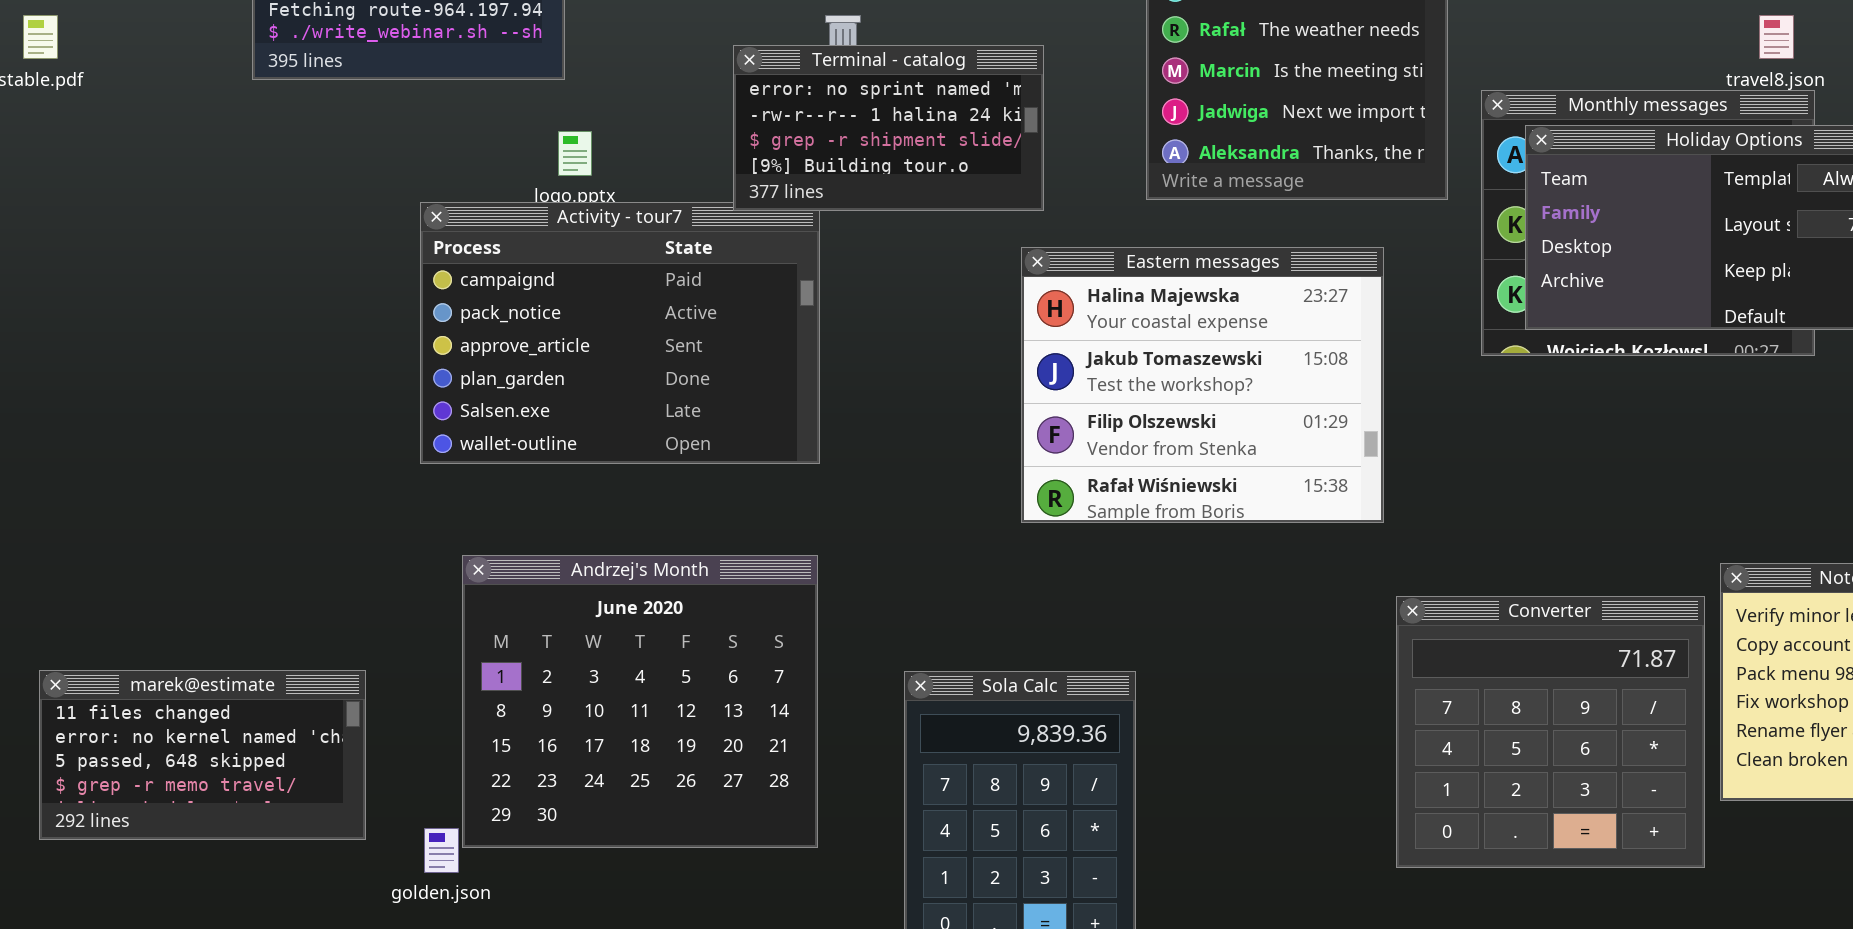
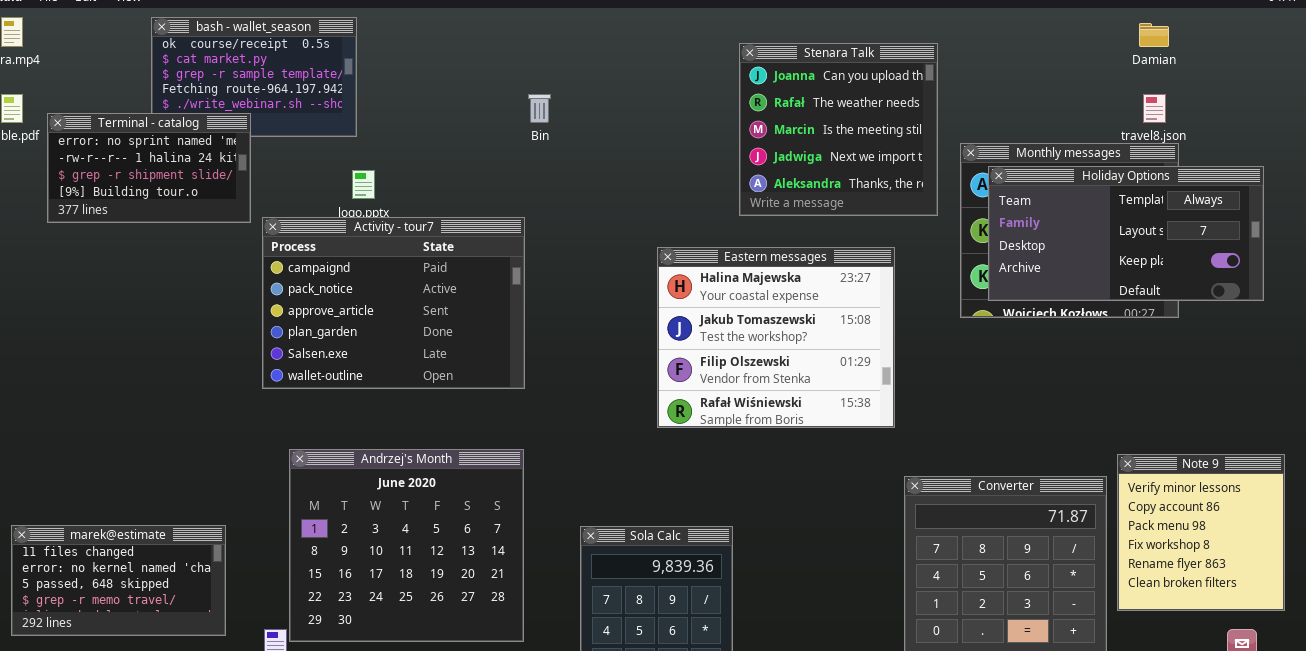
Terminal - catalog: [733,45,1044,211] -> [47,113,251,223], moved

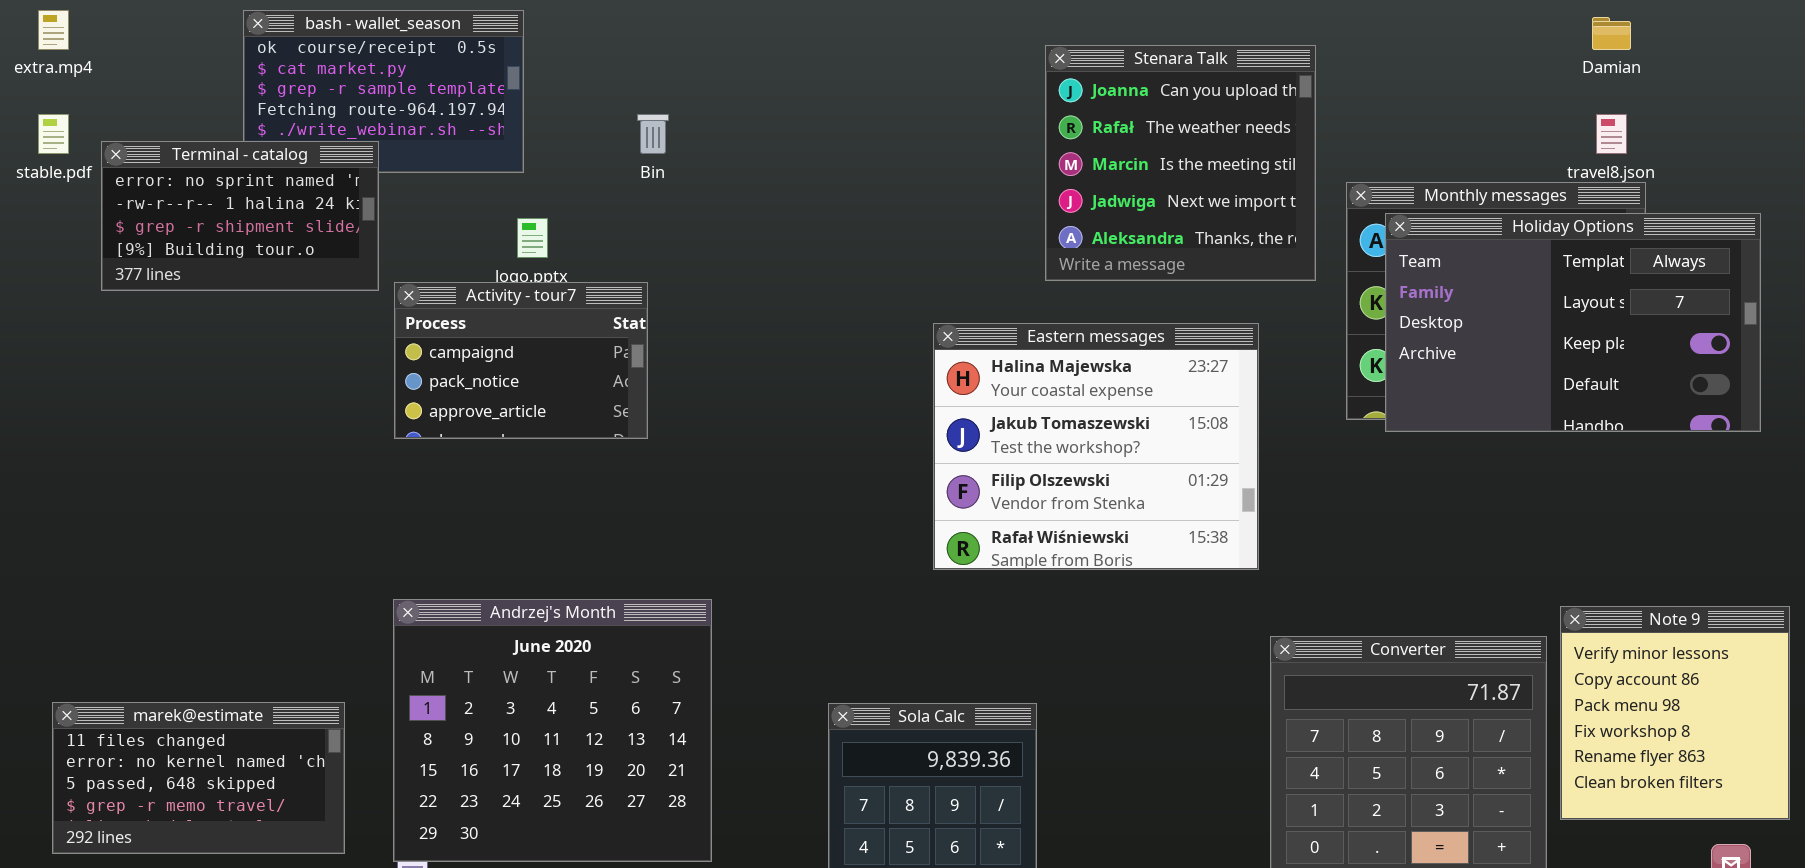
Bin: [528,94,551,123] -> [637,114,669,154], moved
Holiday Options: [988,166,1264,301] -> [1385,213,1761,432], resized
Activity - tour7: [262,217,525,389] -> [394,282,648,439], resized
Andrzej's Month: [289,449,524,642] -> [393,599,712,862], moved

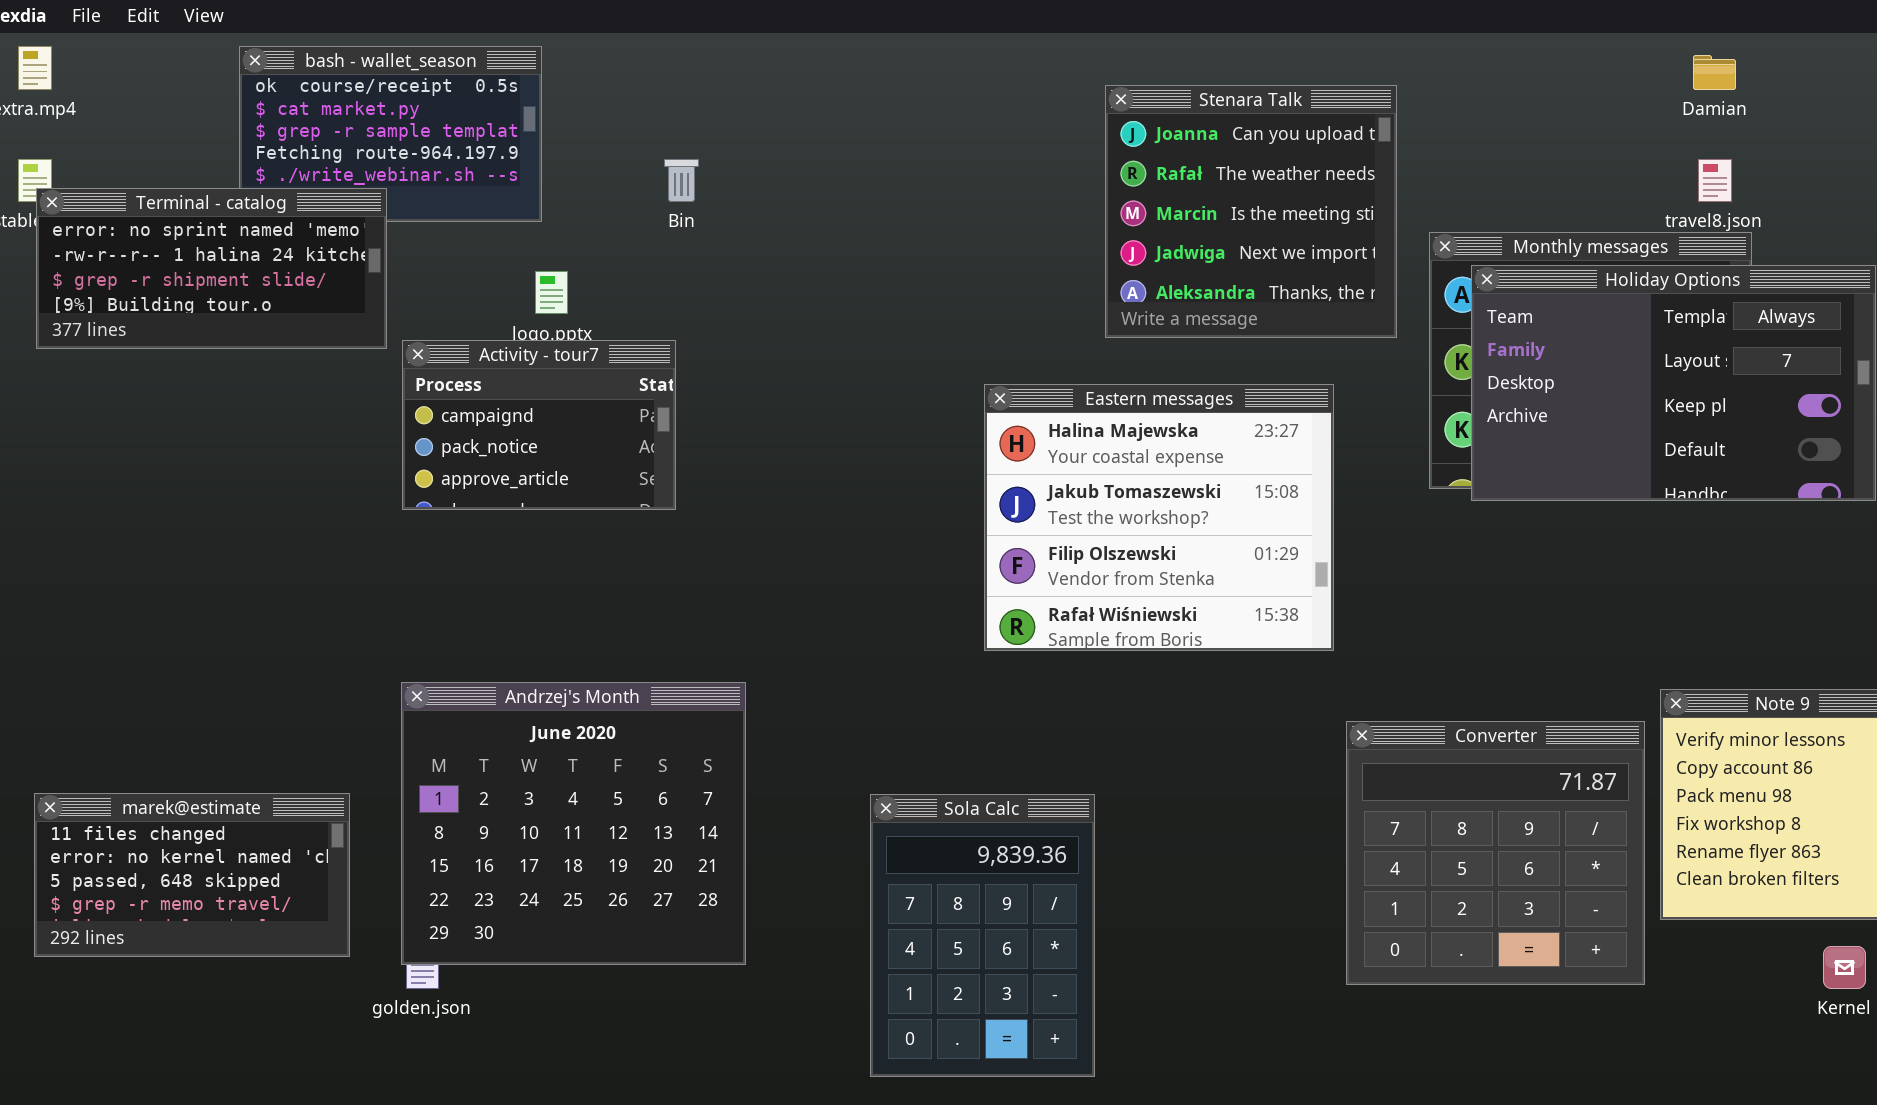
Terminal - catalog: [101,141,379,291] -> [36,188,387,349], resized

